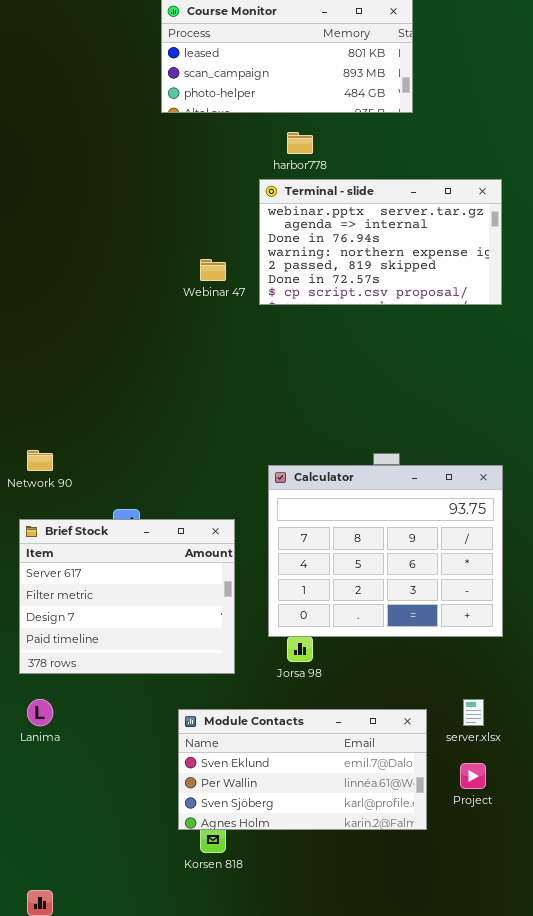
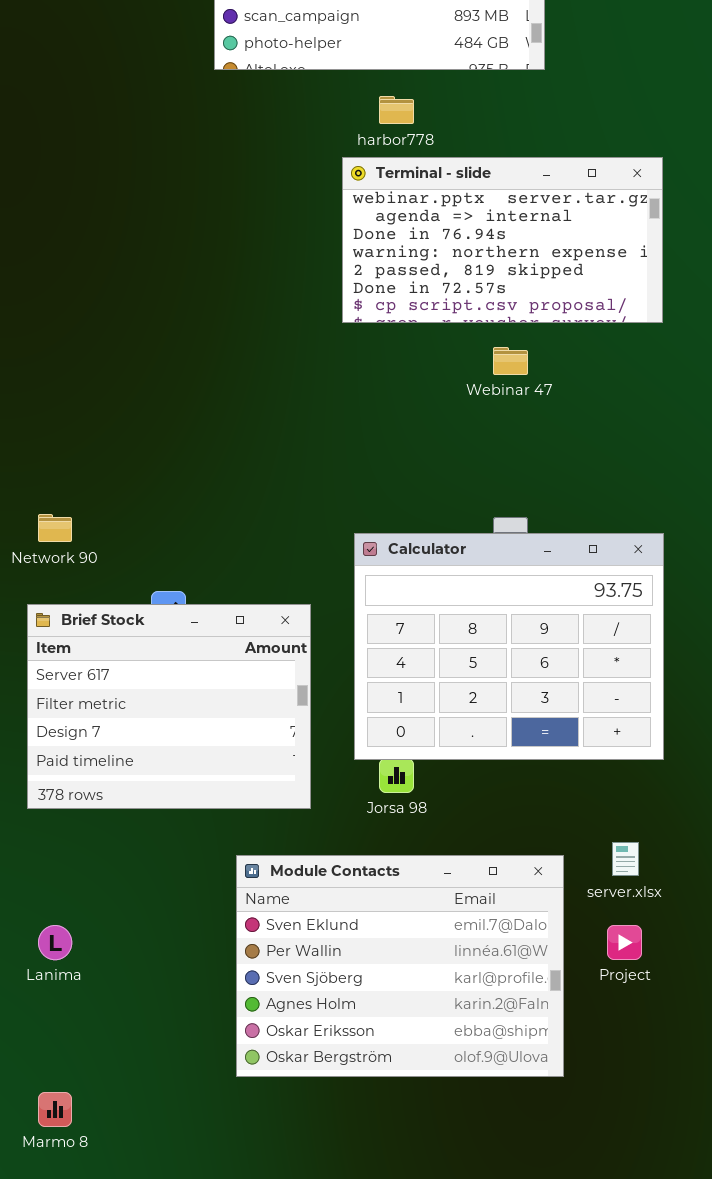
Webinar 47: [200,259,226,281] -> [493,347,528,375], moved
Lanima: [27,699,53,726] -> [38,925,72,960], moved
Module Contacts: [178,709,427,830] -> [236,855,564,1077], resized

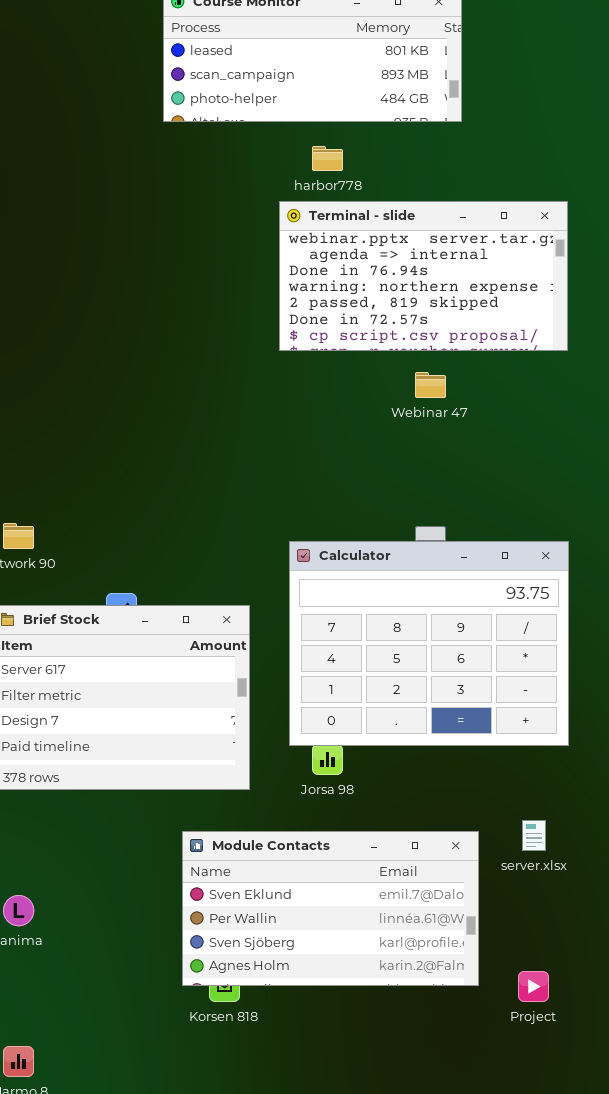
Module Contacts: [236,855,564,1077] -> [182,831,479,986], resized
Project: [607,925,642,960] -> [518,971,549,1002], moved

